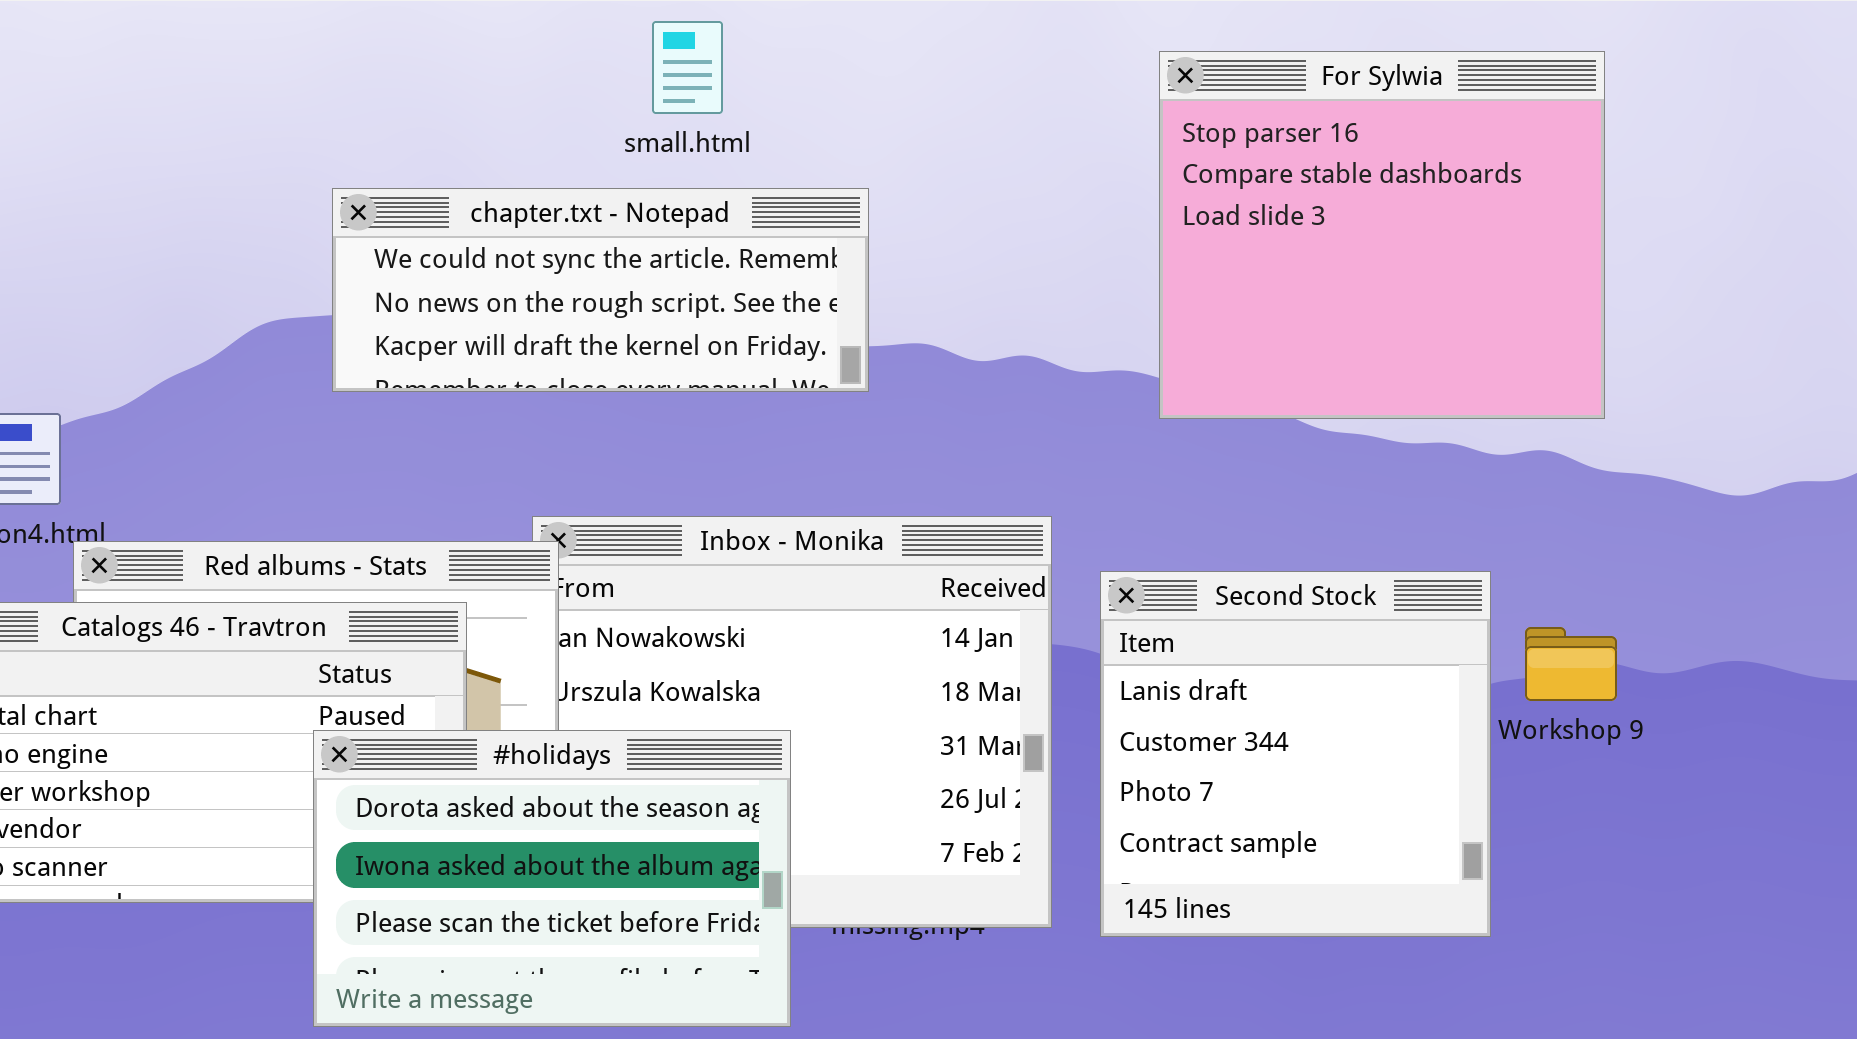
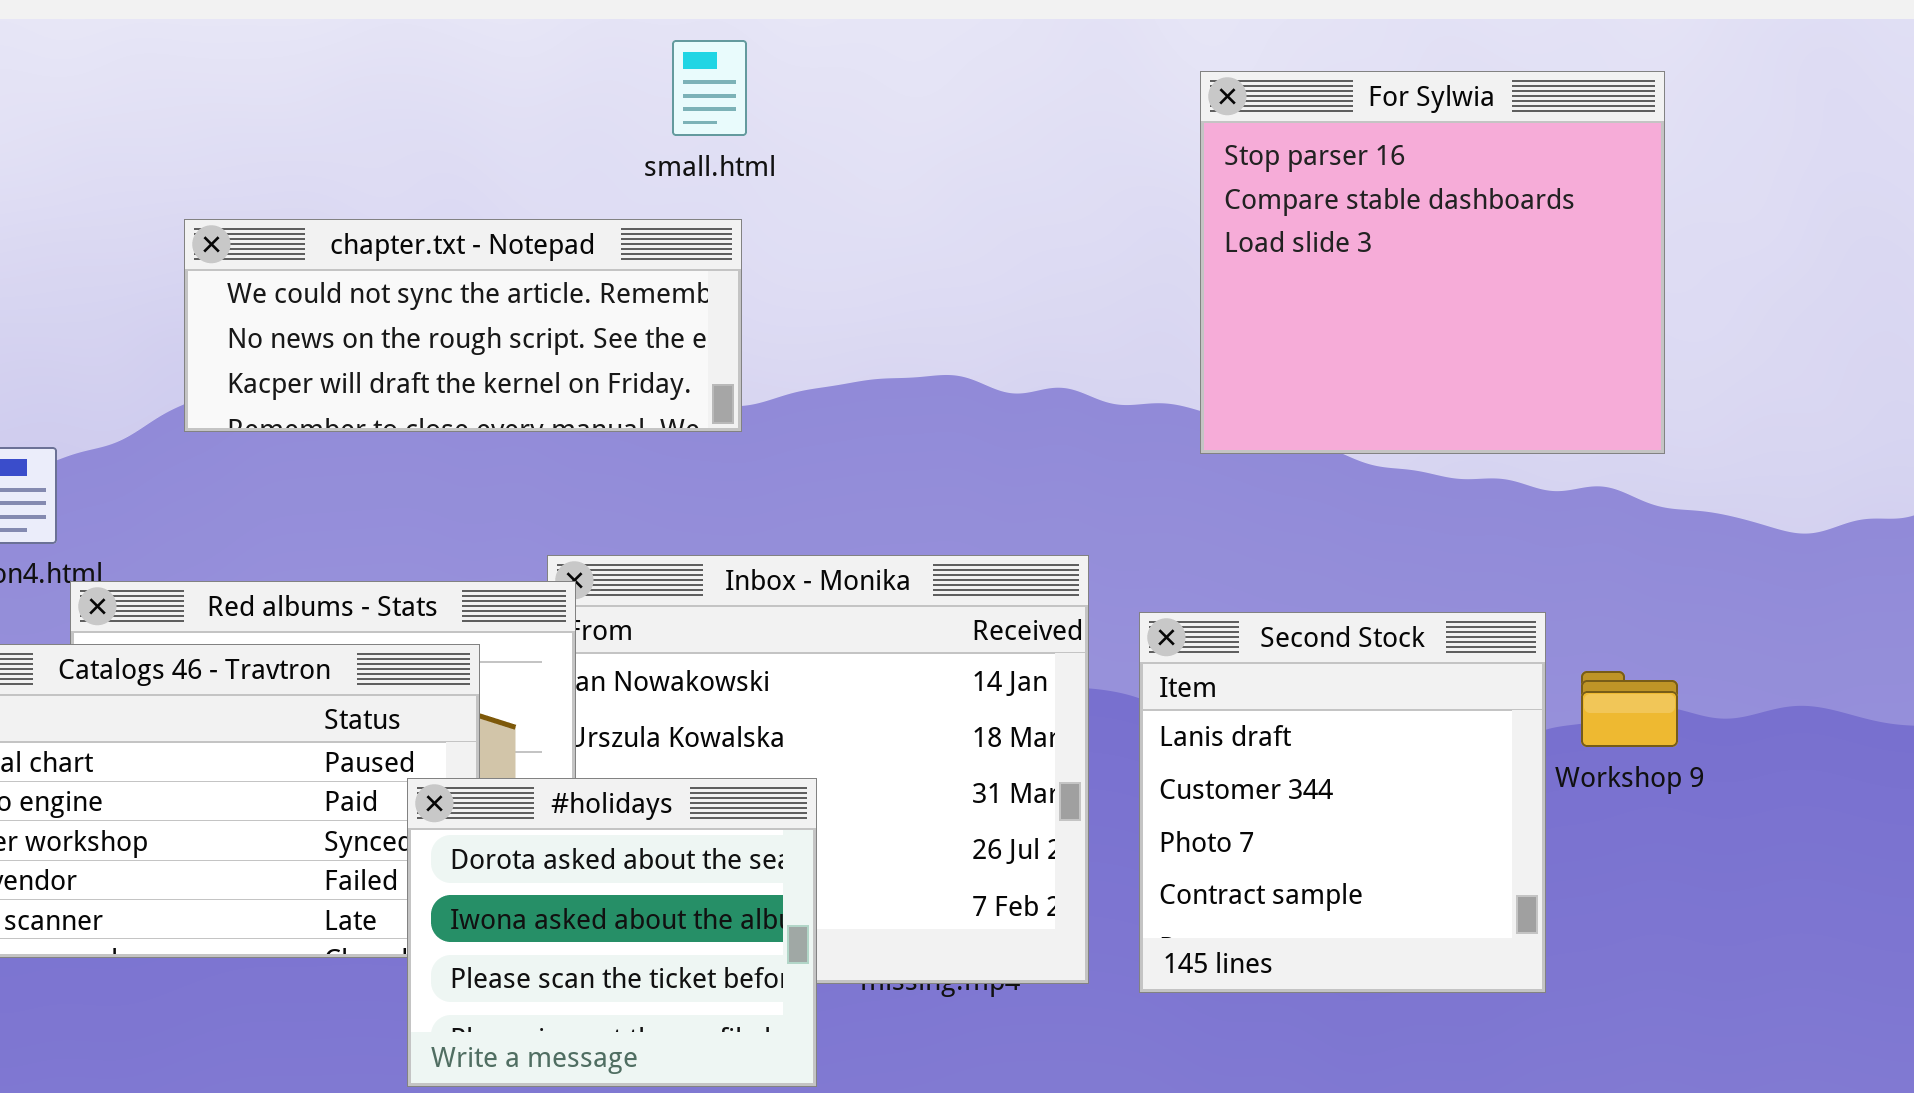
chapter.txt - Notepad: [332,188,869,392] -> [184,219,742,432], moved
#holidays: [313,730,791,1027] -> [407,778,817,1087], resized

